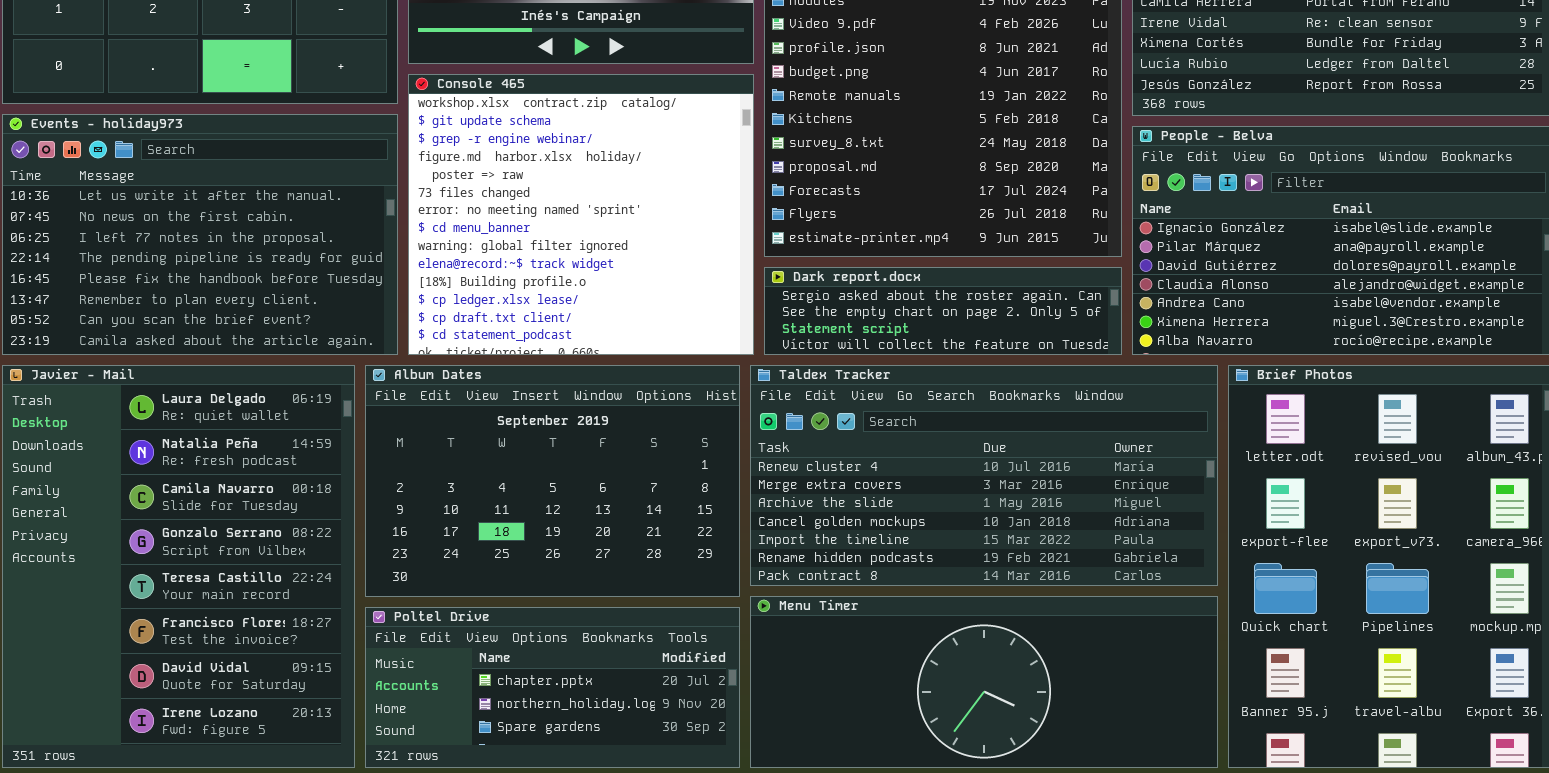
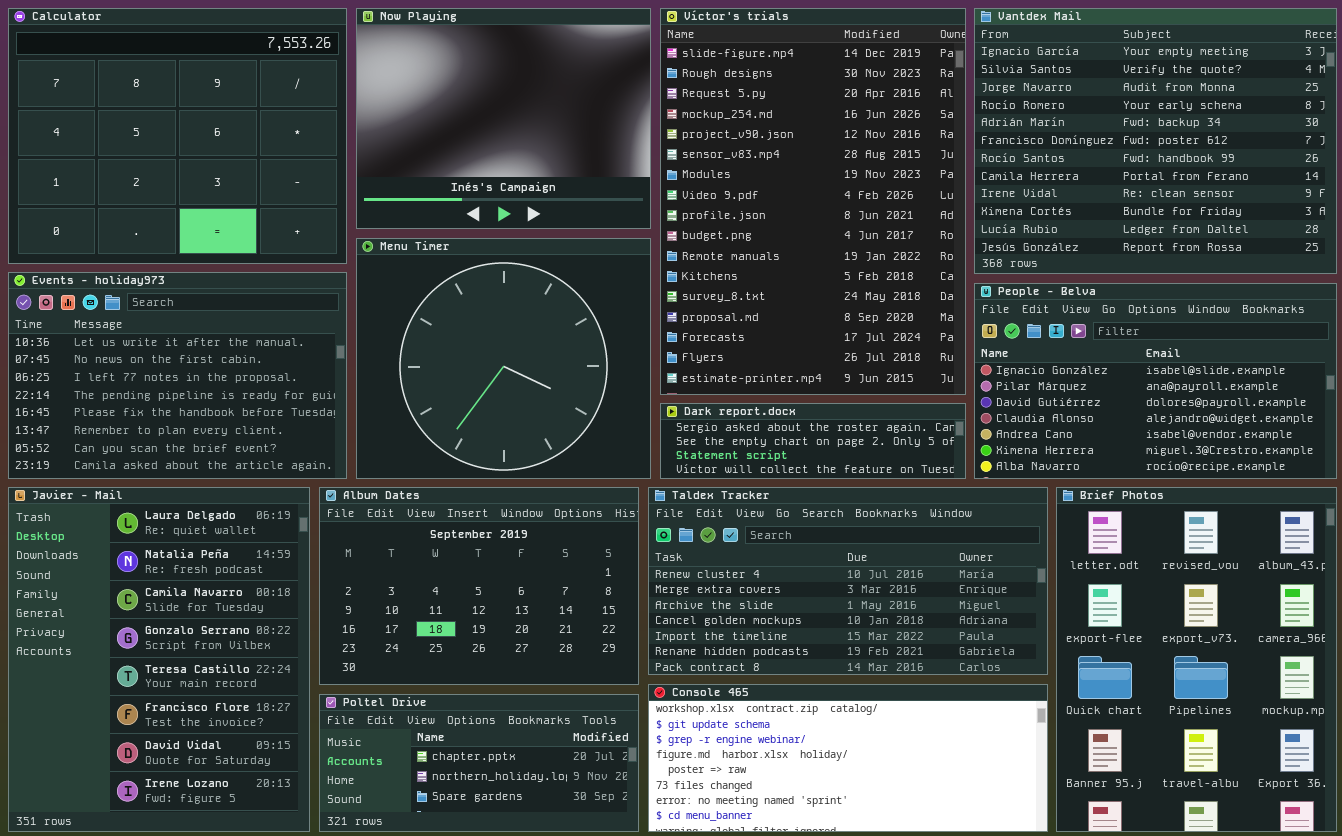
Console 465: [408,74,754,355] -> [648,684,1048,832], moved, resized
Menu Timer: [750,596,1218,768] -> [356,238,651,479], moved, resized

